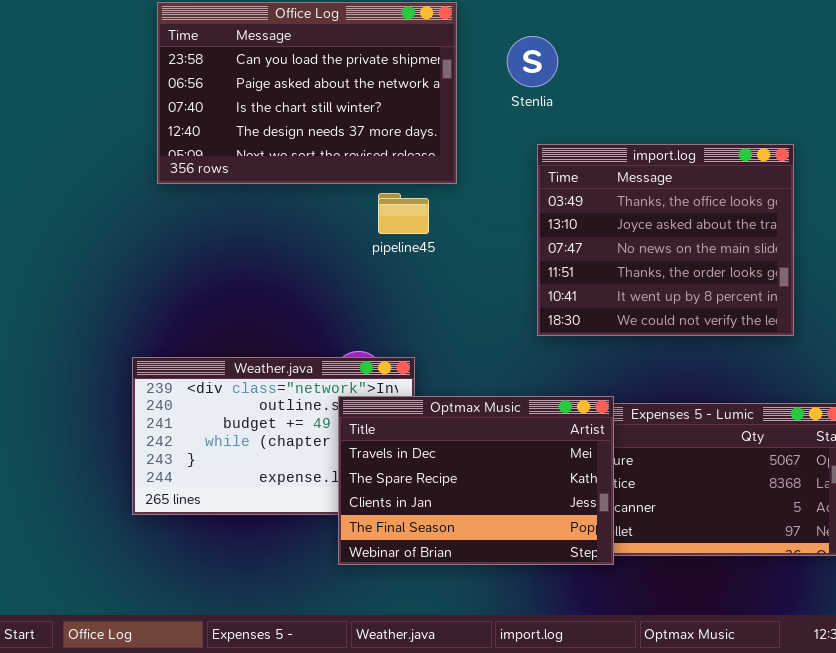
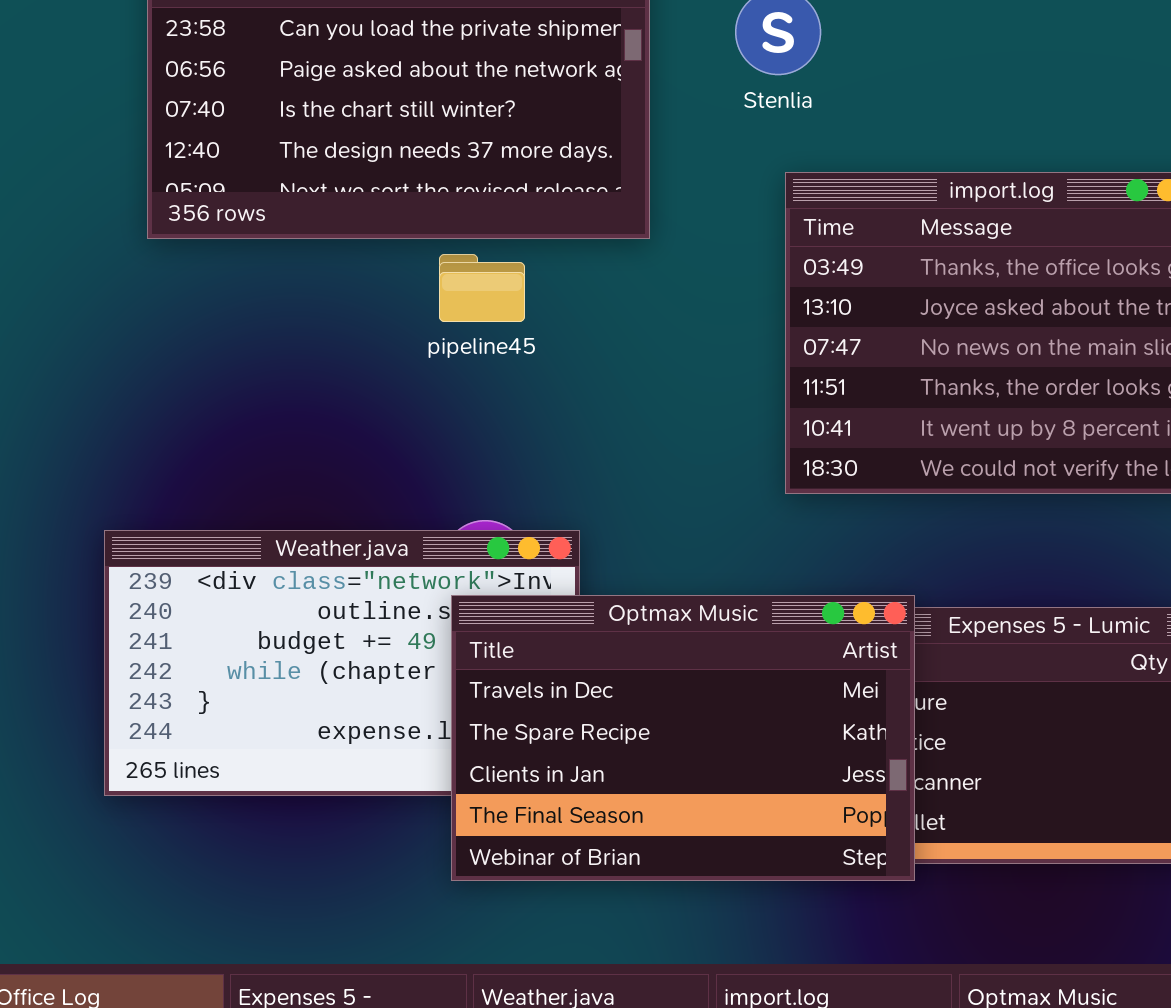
pipeline45: [378,193,429,234] -> [439,254,525,322], moved

